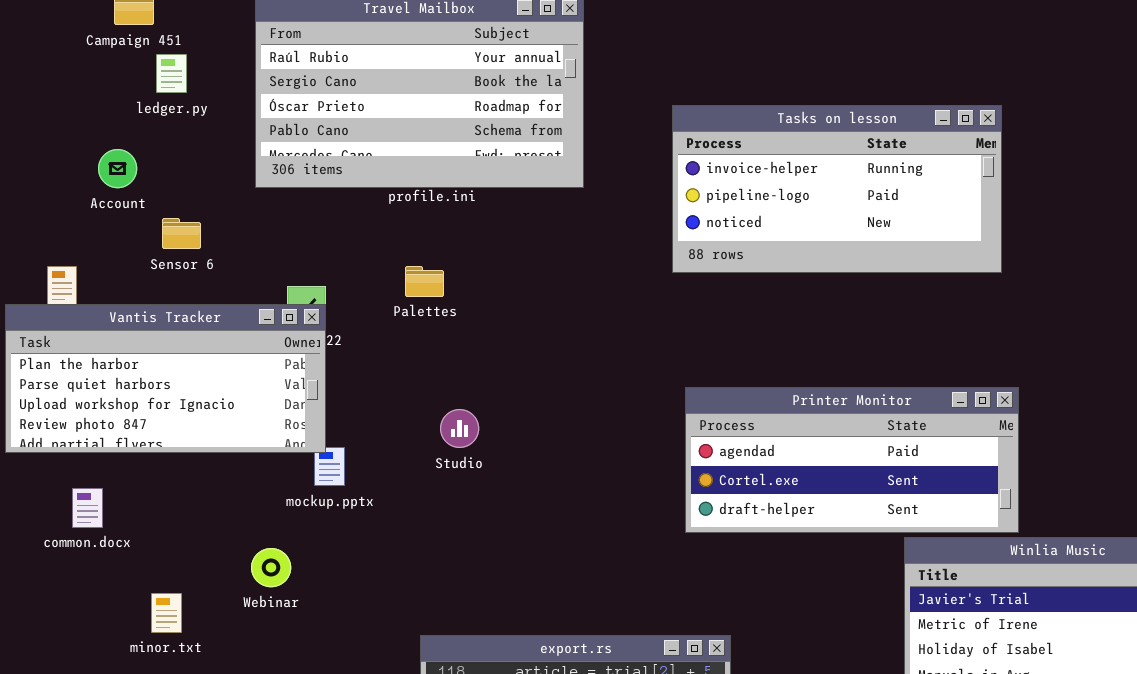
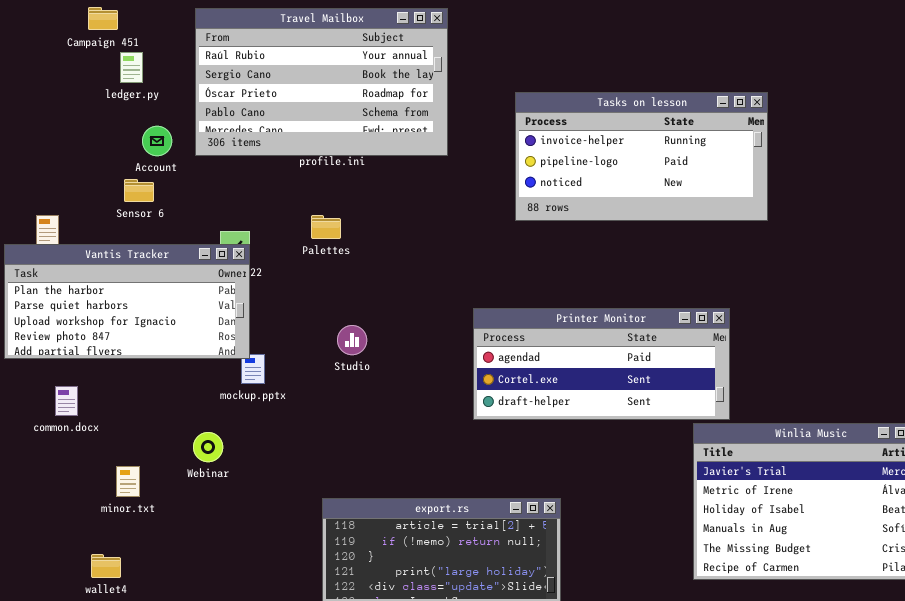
Account: [98,149,137,188] -> [142,126,172,156], moved
Printer Monitor: [685,387,1019,533] -> [473,308,730,420], moved

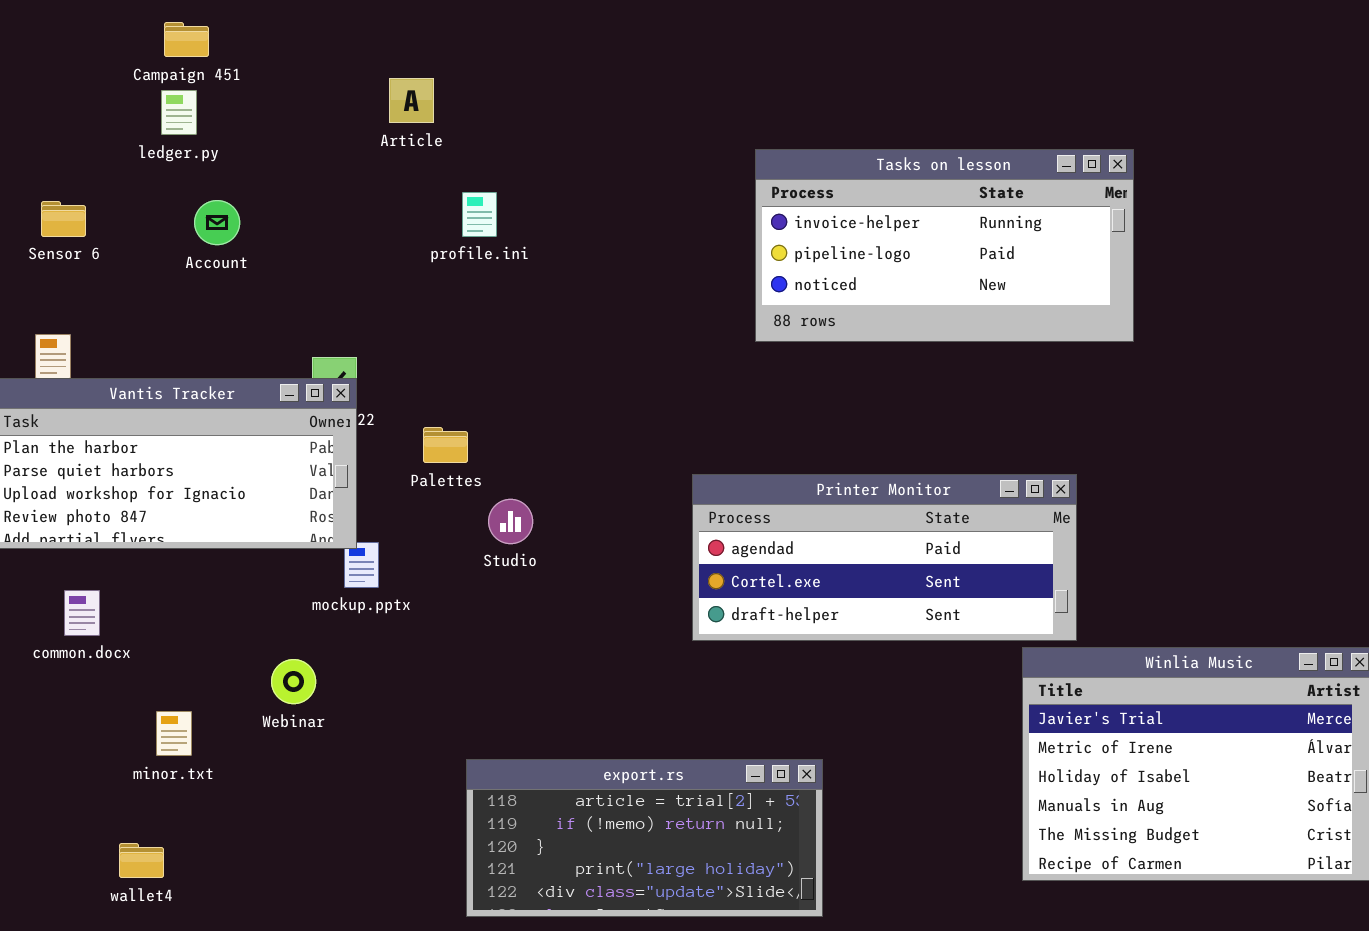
Campaign 451: [88,7,118,30] -> [164,22,209,57], moved
Travel Mailbox: [195,8,448,156] -> none, closed
Sensor 6: [124,179,154,202] -> [41,201,86,237], moved
Palettes: [311,215,341,239] -> [423,427,468,463], moved

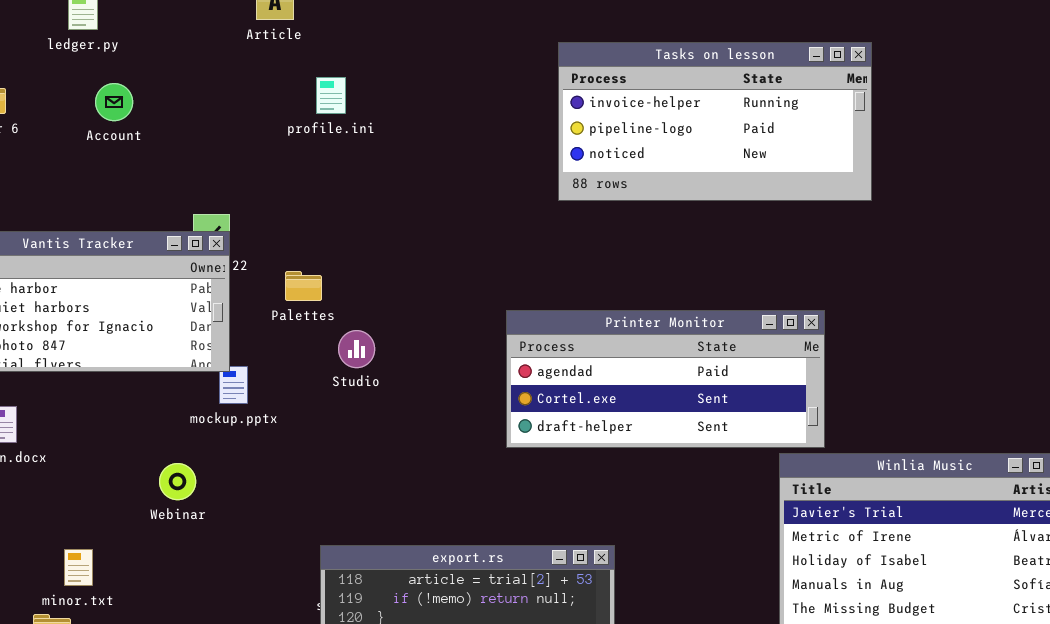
minor.txt: [156,711,192,756] -> [64,549,93,586], moved

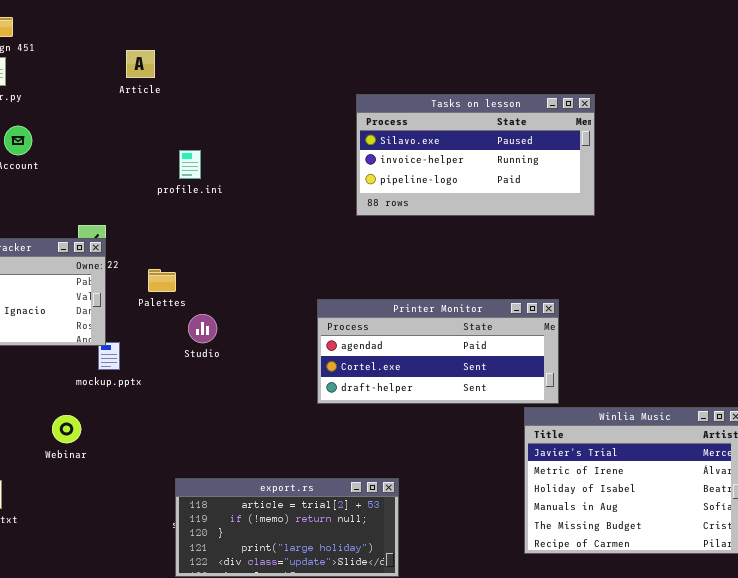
Tasks on lesson: [558,42,872,201] -> [356,94,595,216], scrolled up 1 row
profile.ini: [316,77,346,114] -> [179,150,201,179], moved

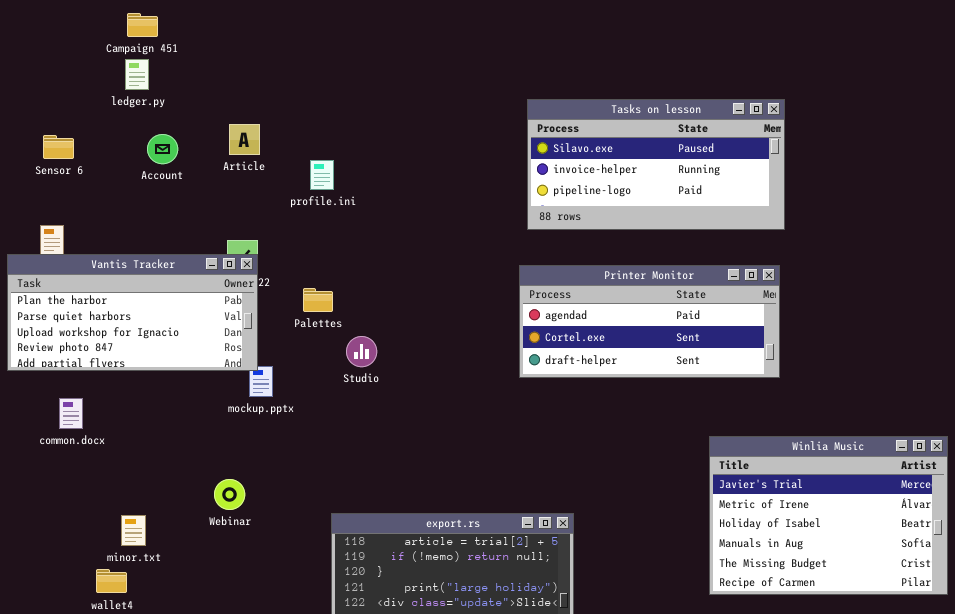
Article: [126,50,155,78] -> [229,124,260,155], moved
profile.ini: [179,150,201,179] -> [310,160,334,190], moved
Printer Monitor: [317,299,559,404] -> [519,265,780,378], moved
Webinar: [52,415,81,443] -> [214,479,245,510], moved

